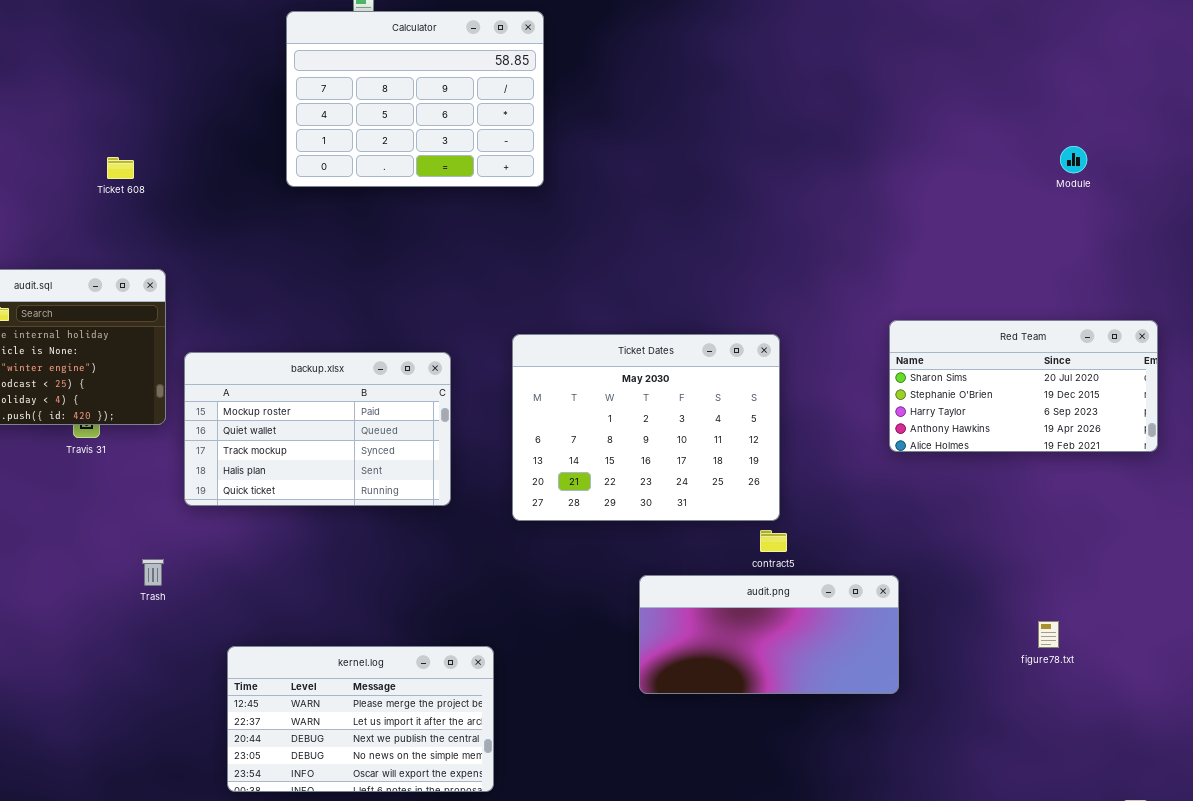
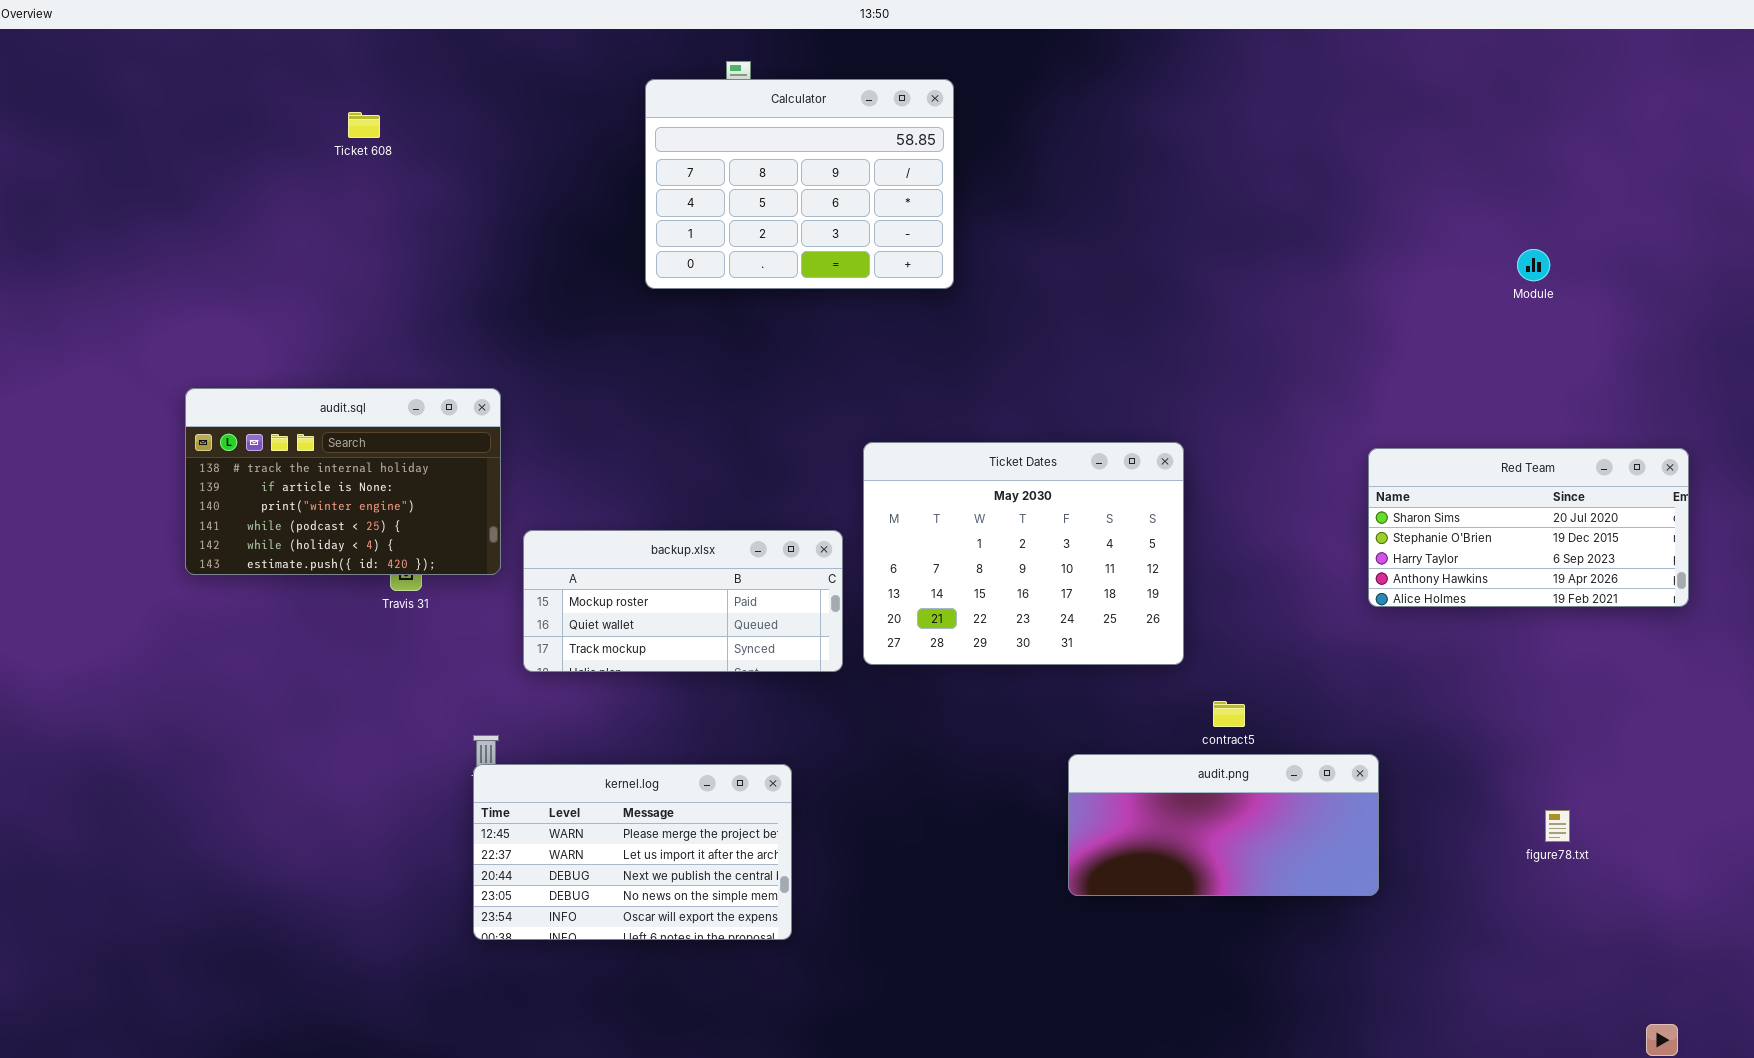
Module: [1060,146,1087,173] -> [1517,249,1550,281], moved
Ticket 608: [107,157,134,179] -> [348,112,380,138], moved
Ticket Dates: [512,334,780,521] -> [863,442,1184,665], moved
backup.xlsx: [184,352,451,506] -> [523,530,843,672], resized
kernel.log: [227,646,494,792] -> [473,764,792,940], moved

